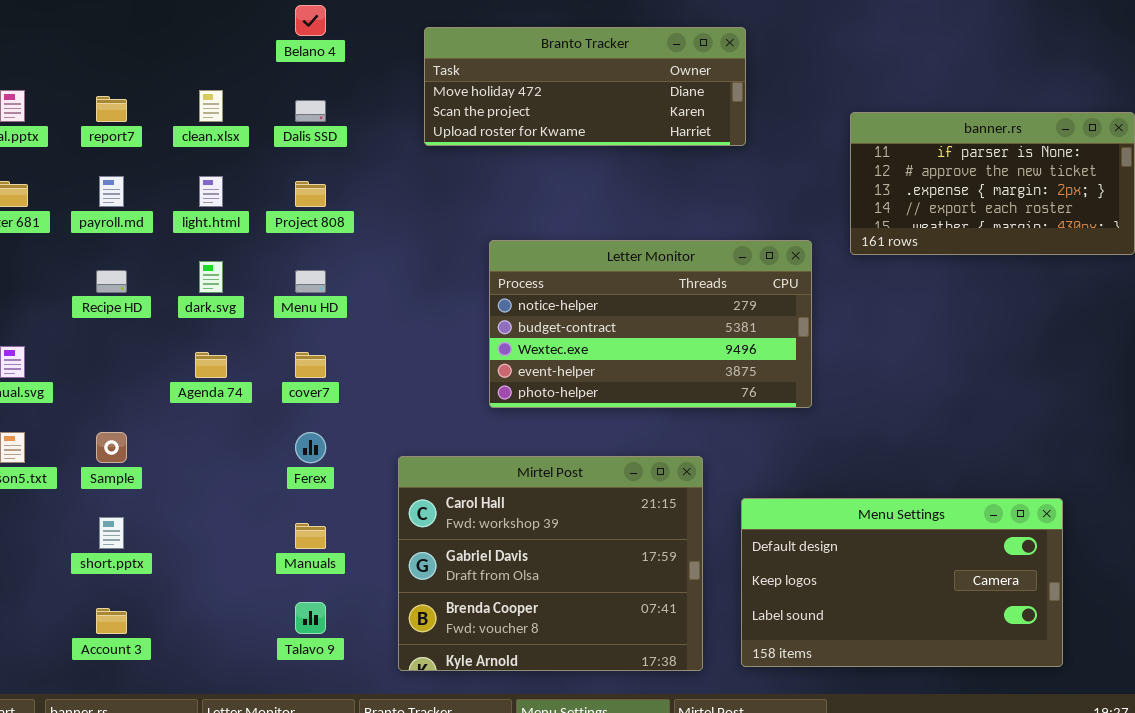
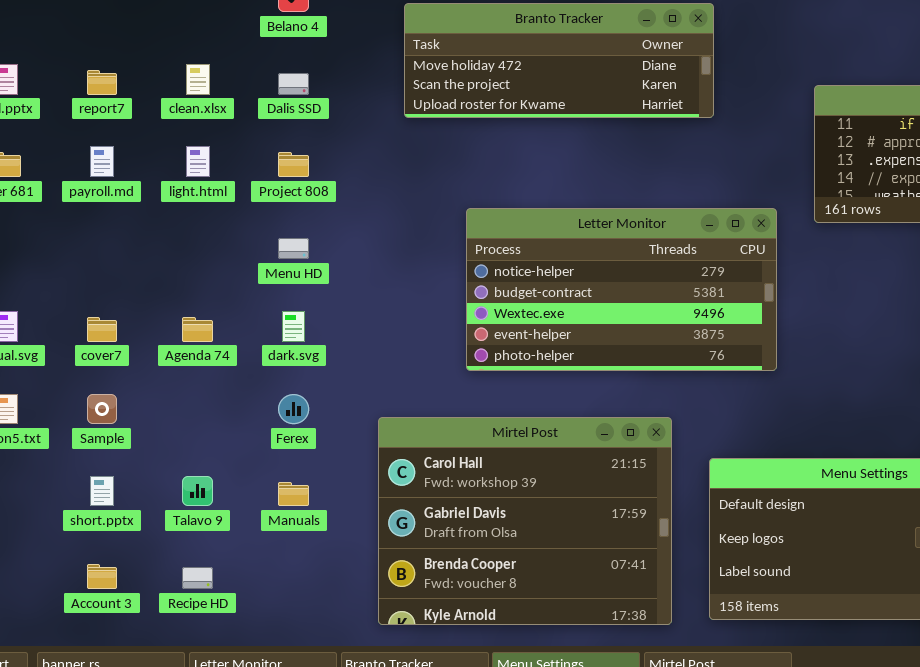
dark.svg: [199,261,223,293] -> [282,311,305,342], moved
Recipe HD: [96,270,127,293] -> [182,567,213,589], moved
cover7: [295,352,326,378] -> [87,317,117,342], moved
Talavo 9: [295,602,326,634] -> [182,476,213,506], moved

